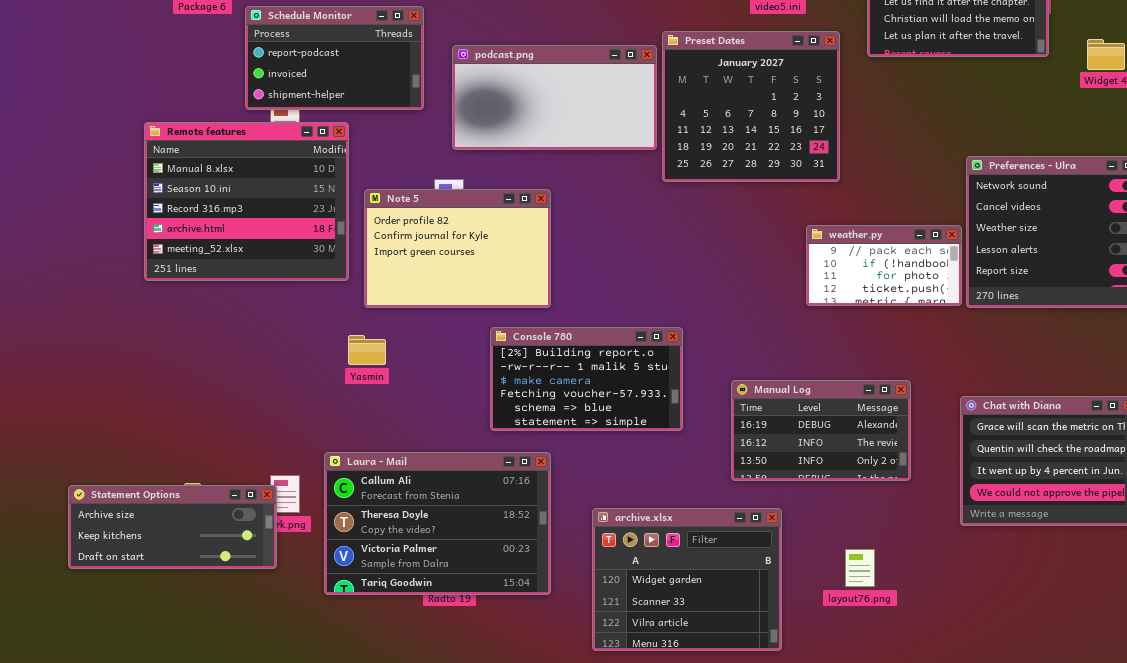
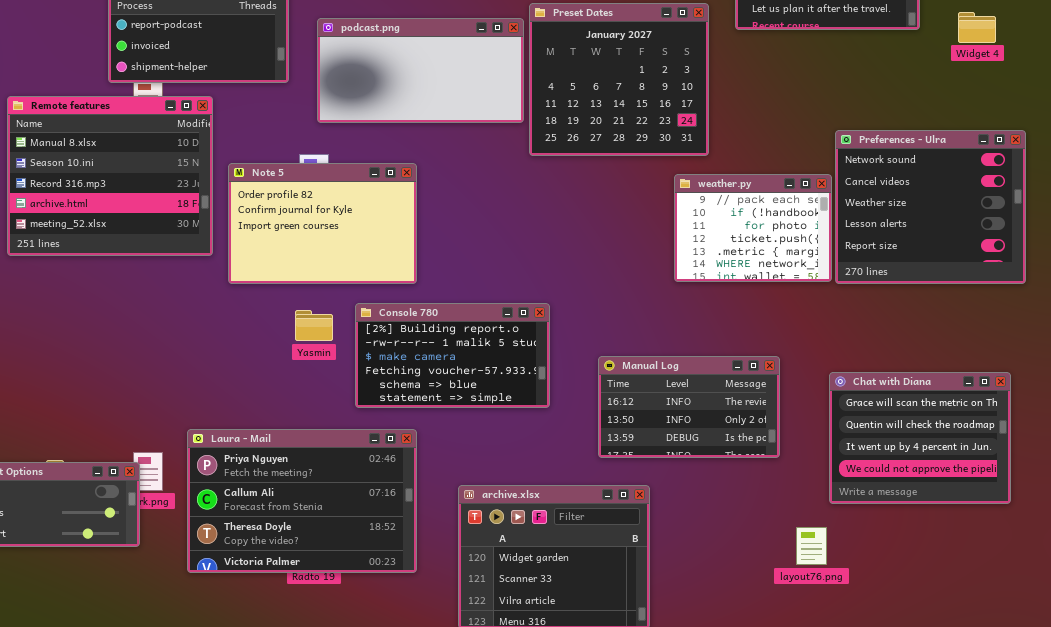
weather.py: [806,225,962,306] -> [674,174,832,282], resized
Yasmin: [348,335,386,365] -> [295,310,333,341], moved
Manual Log: [731,380,911,481] -> [598,356,780,458], scrolled down 1 row
Laura - Mail: [324,452,551,595] -> [187,429,417,573], scrolled up 1 row
layout76.png: [845,549,875,587] -> [796,527,827,565], moved

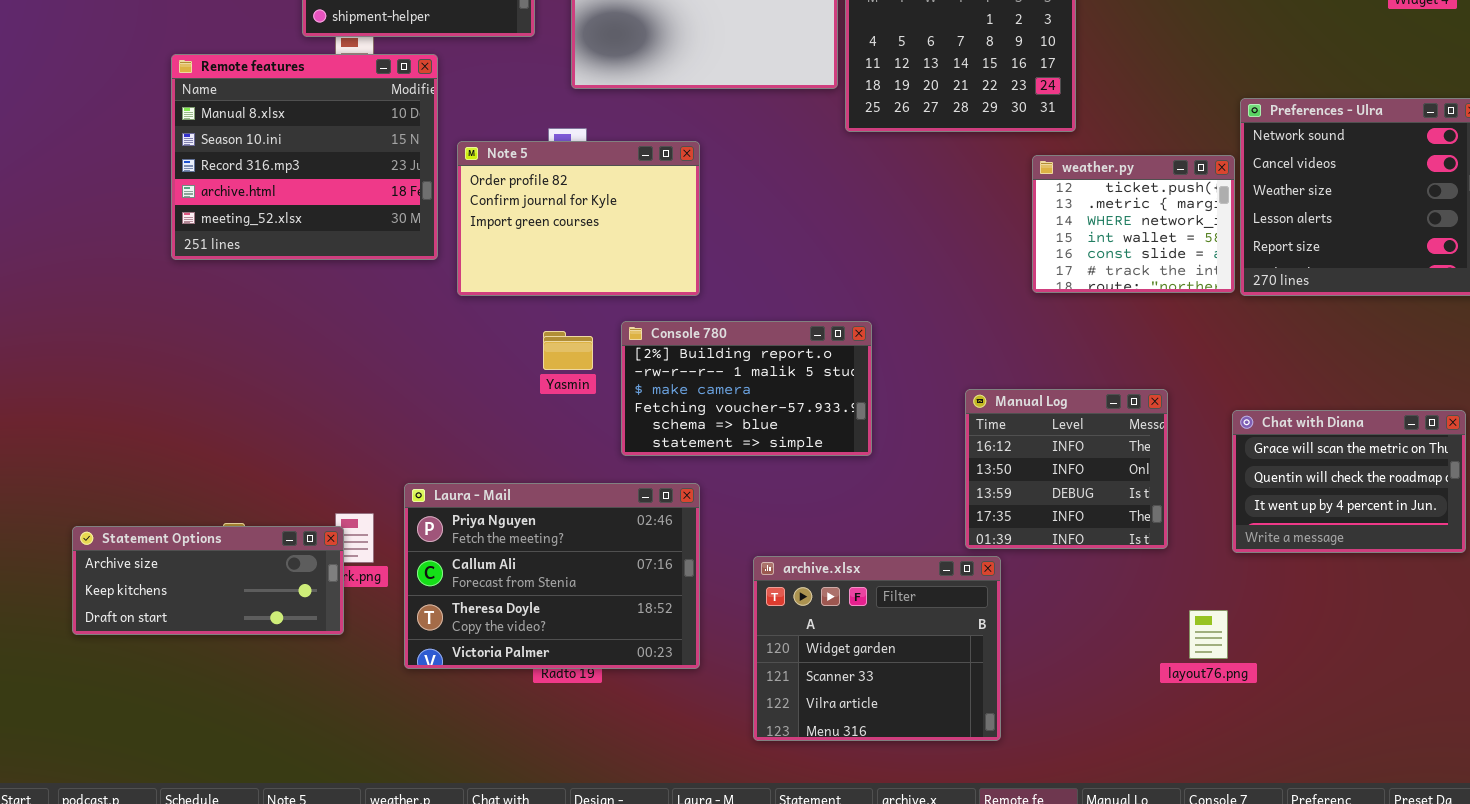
weather.py: [674,174,832,282] -> [1032,155,1235,293], scrolled down 3 rows
Manual Log: [598,356,780,458] -> [965,389,1168,549], resized
Chat with Diana: [829,372,1011,504] -> [1232,410,1466,553], resized

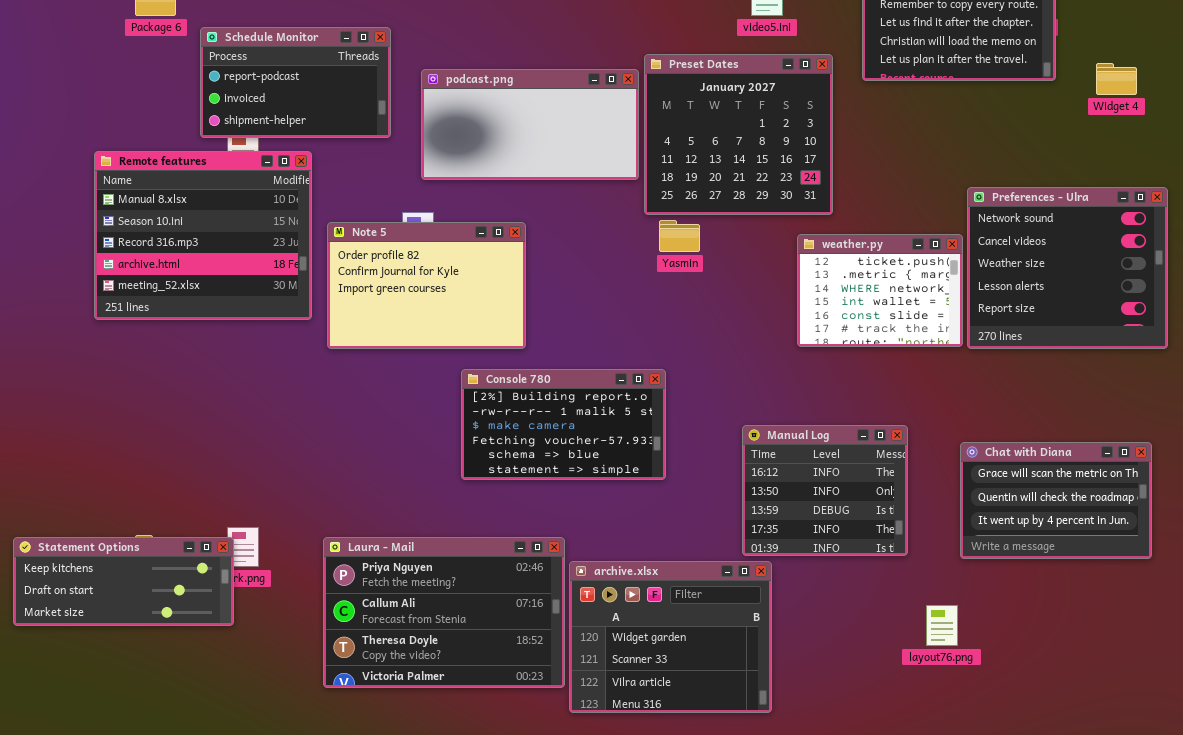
Yasmin: [543,331,593,370] -> [659,220,700,252], moved
Laura - Mail: [404,483,700,669] -> [323,537,565,688], moved
Statement Options: [72,526,344,635] -> [13,537,234,626], scrolled down 1 row

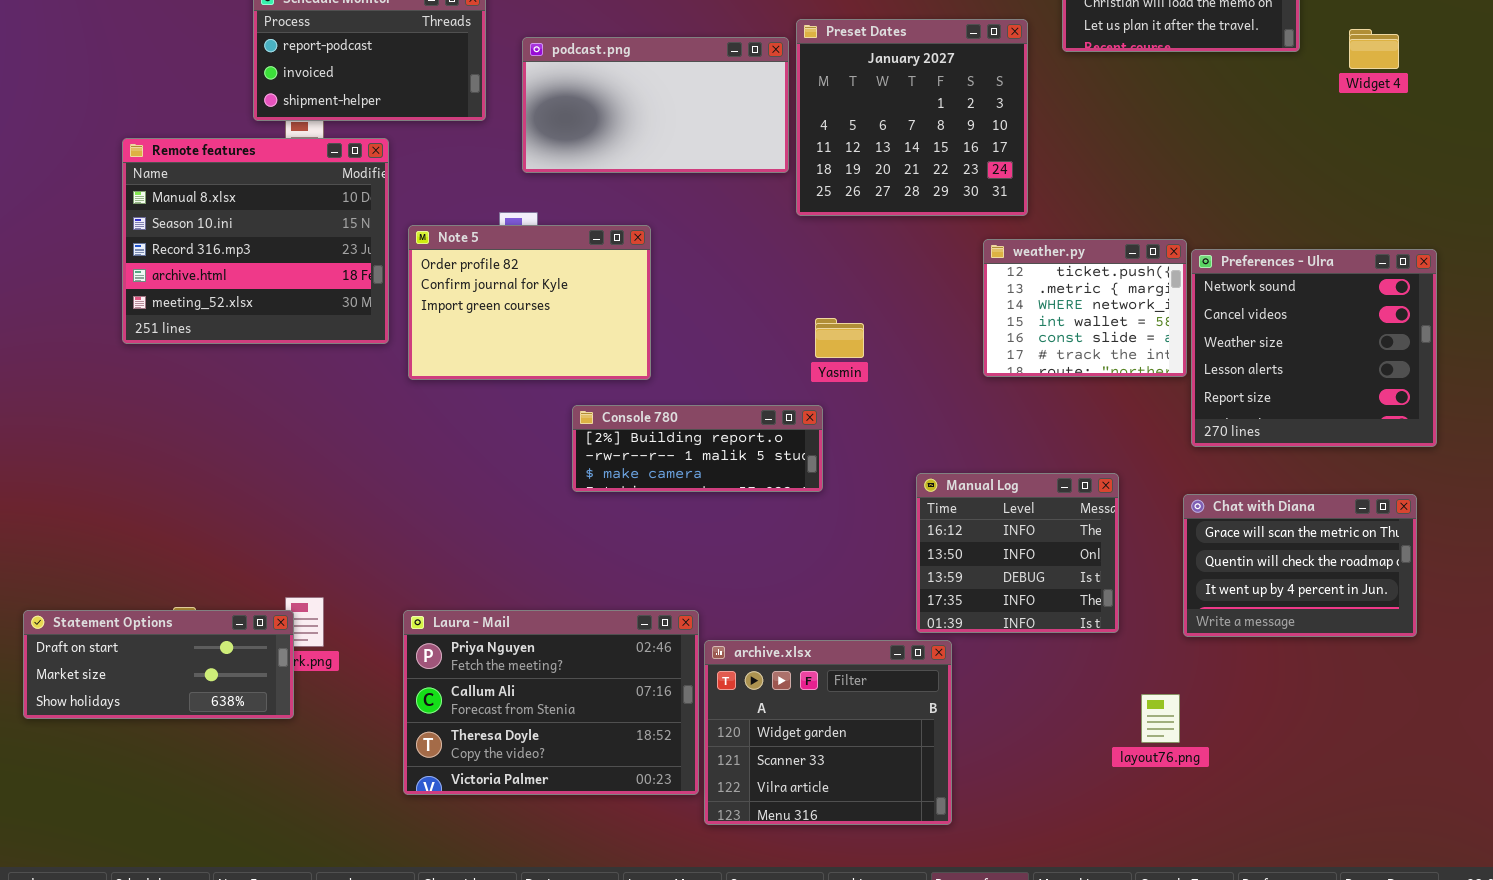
Preferences - Ulra: [967,187,1168,349] -> [1191,249,1437,447], moved
Yasmin: [659,220,700,252] -> [815,318,864,358], moved
Console 780: [461,369,666,480] -> [572,405,823,492], resized
Statement Options: [13,537,234,626] -> [23,610,294,719], scrolled down 1 row

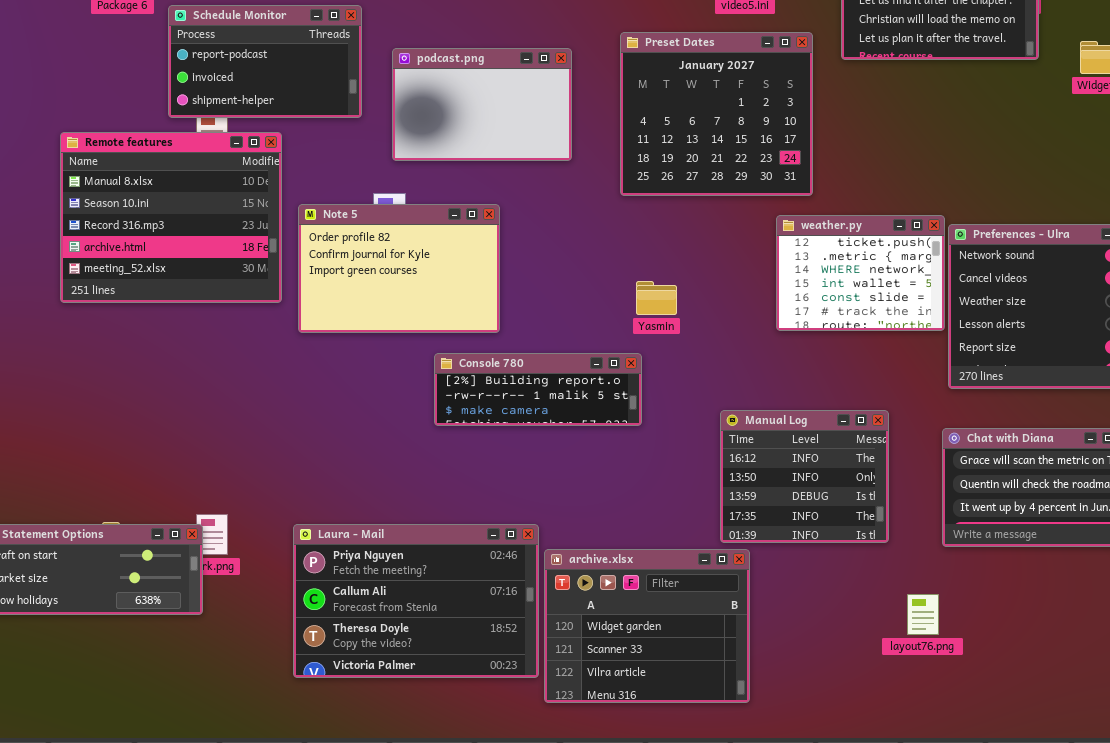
podcast.png: [522,37,789,173] -> [392,48,572,161], resized

